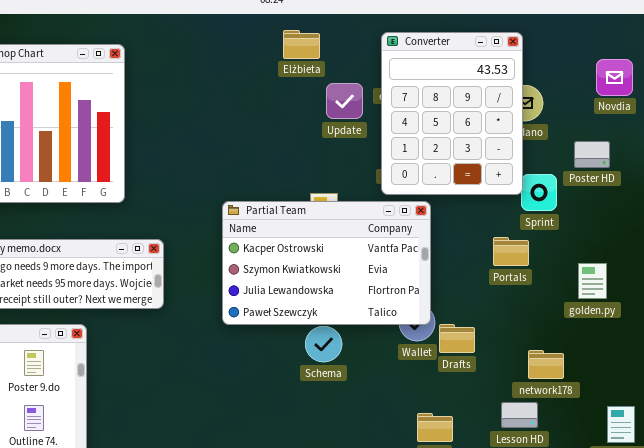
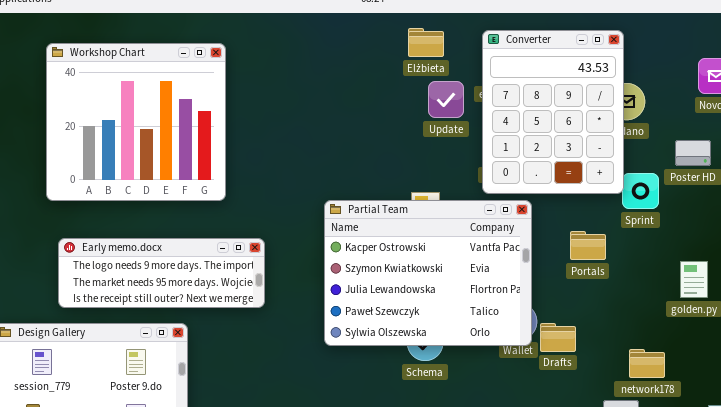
Elżbieta: [283,30,320,59] -> [408,28,444,57], moved
Partial Team: [222,201,431,325] -> [324,200,532,346], resized
Portals: [493,237,529,266] -> [570,231,606,260], moved

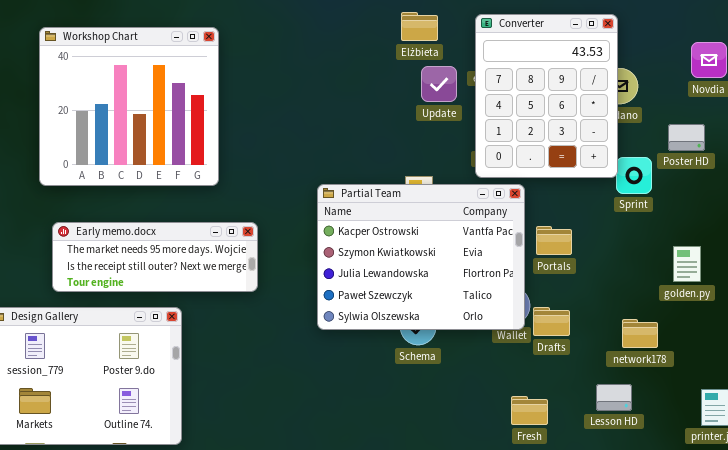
Portals: [570,231,606,260] -> [536,226,572,255], moved
Early memo.docx: [58,238,265,308] -> [52,222,258,292], scrolled down 1 row
network178: [629,349,665,378] -> [622,319,658,348], moved

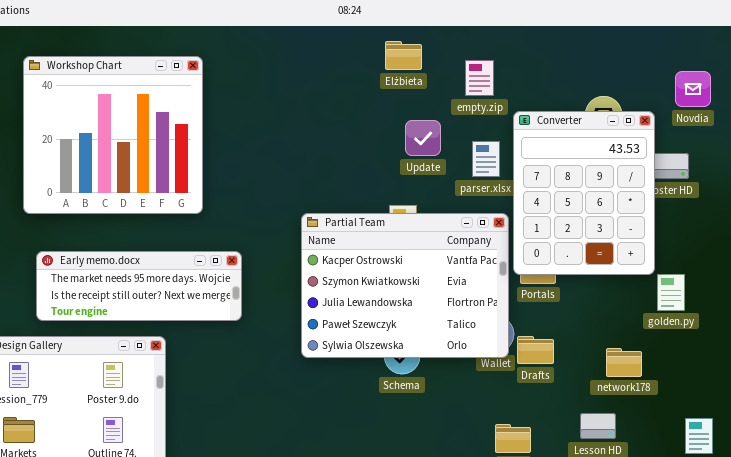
Converter: [475,14,618,178] -> [513,111,655,275], moved
Update: [421,66,457,102] -> [405,120,441,156], moved

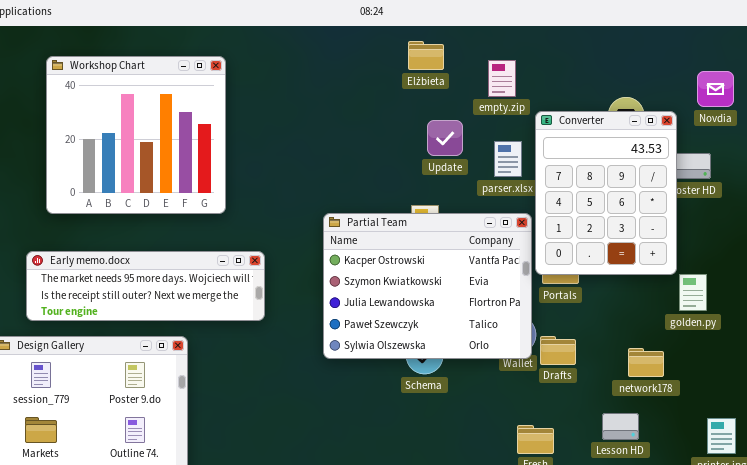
Early memo.docx: [36,251,242,321] -> [26,251,265,321], resized

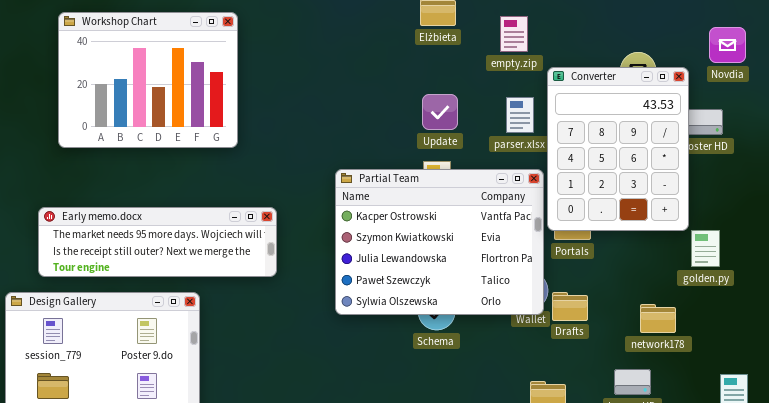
Workshop Chart: [46,56,226,214] -> [58,12,238,148], resized
Update: [427,120,463,156] -> [422,94,458,130], moved

